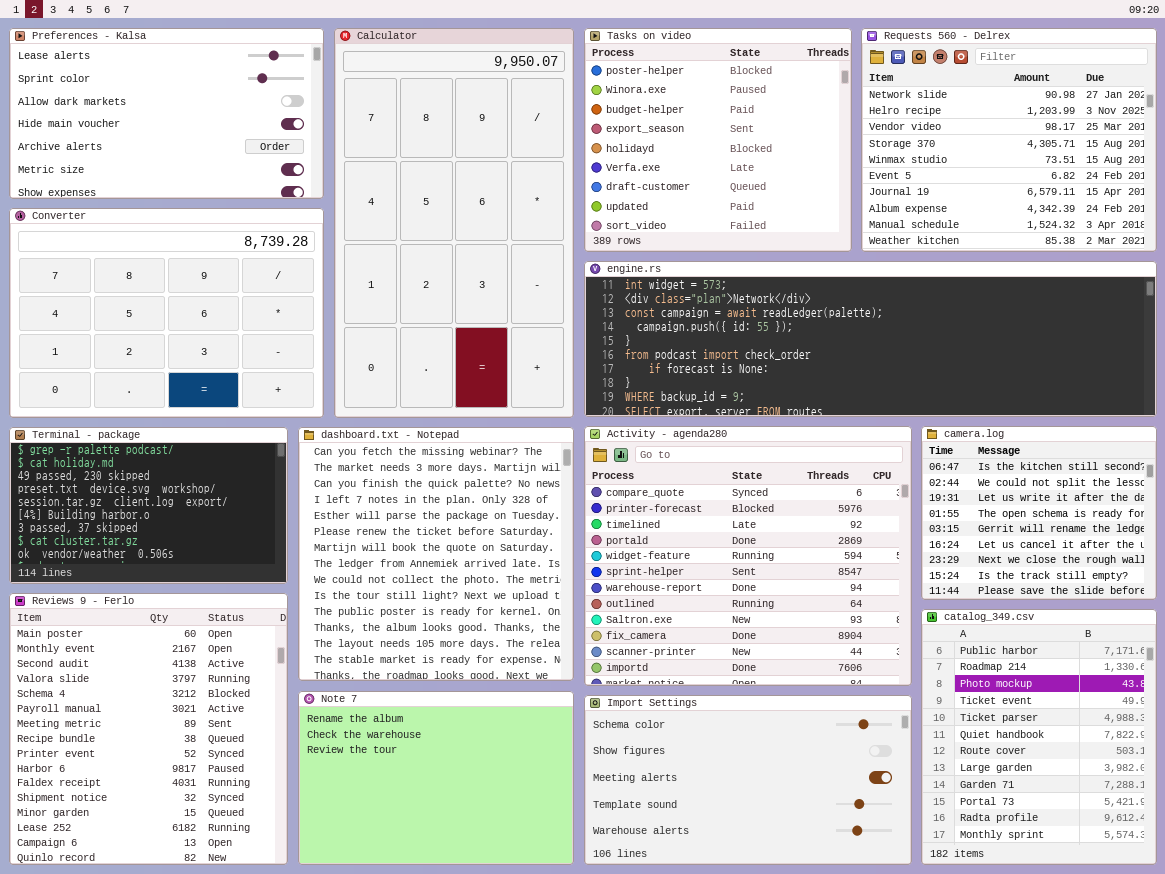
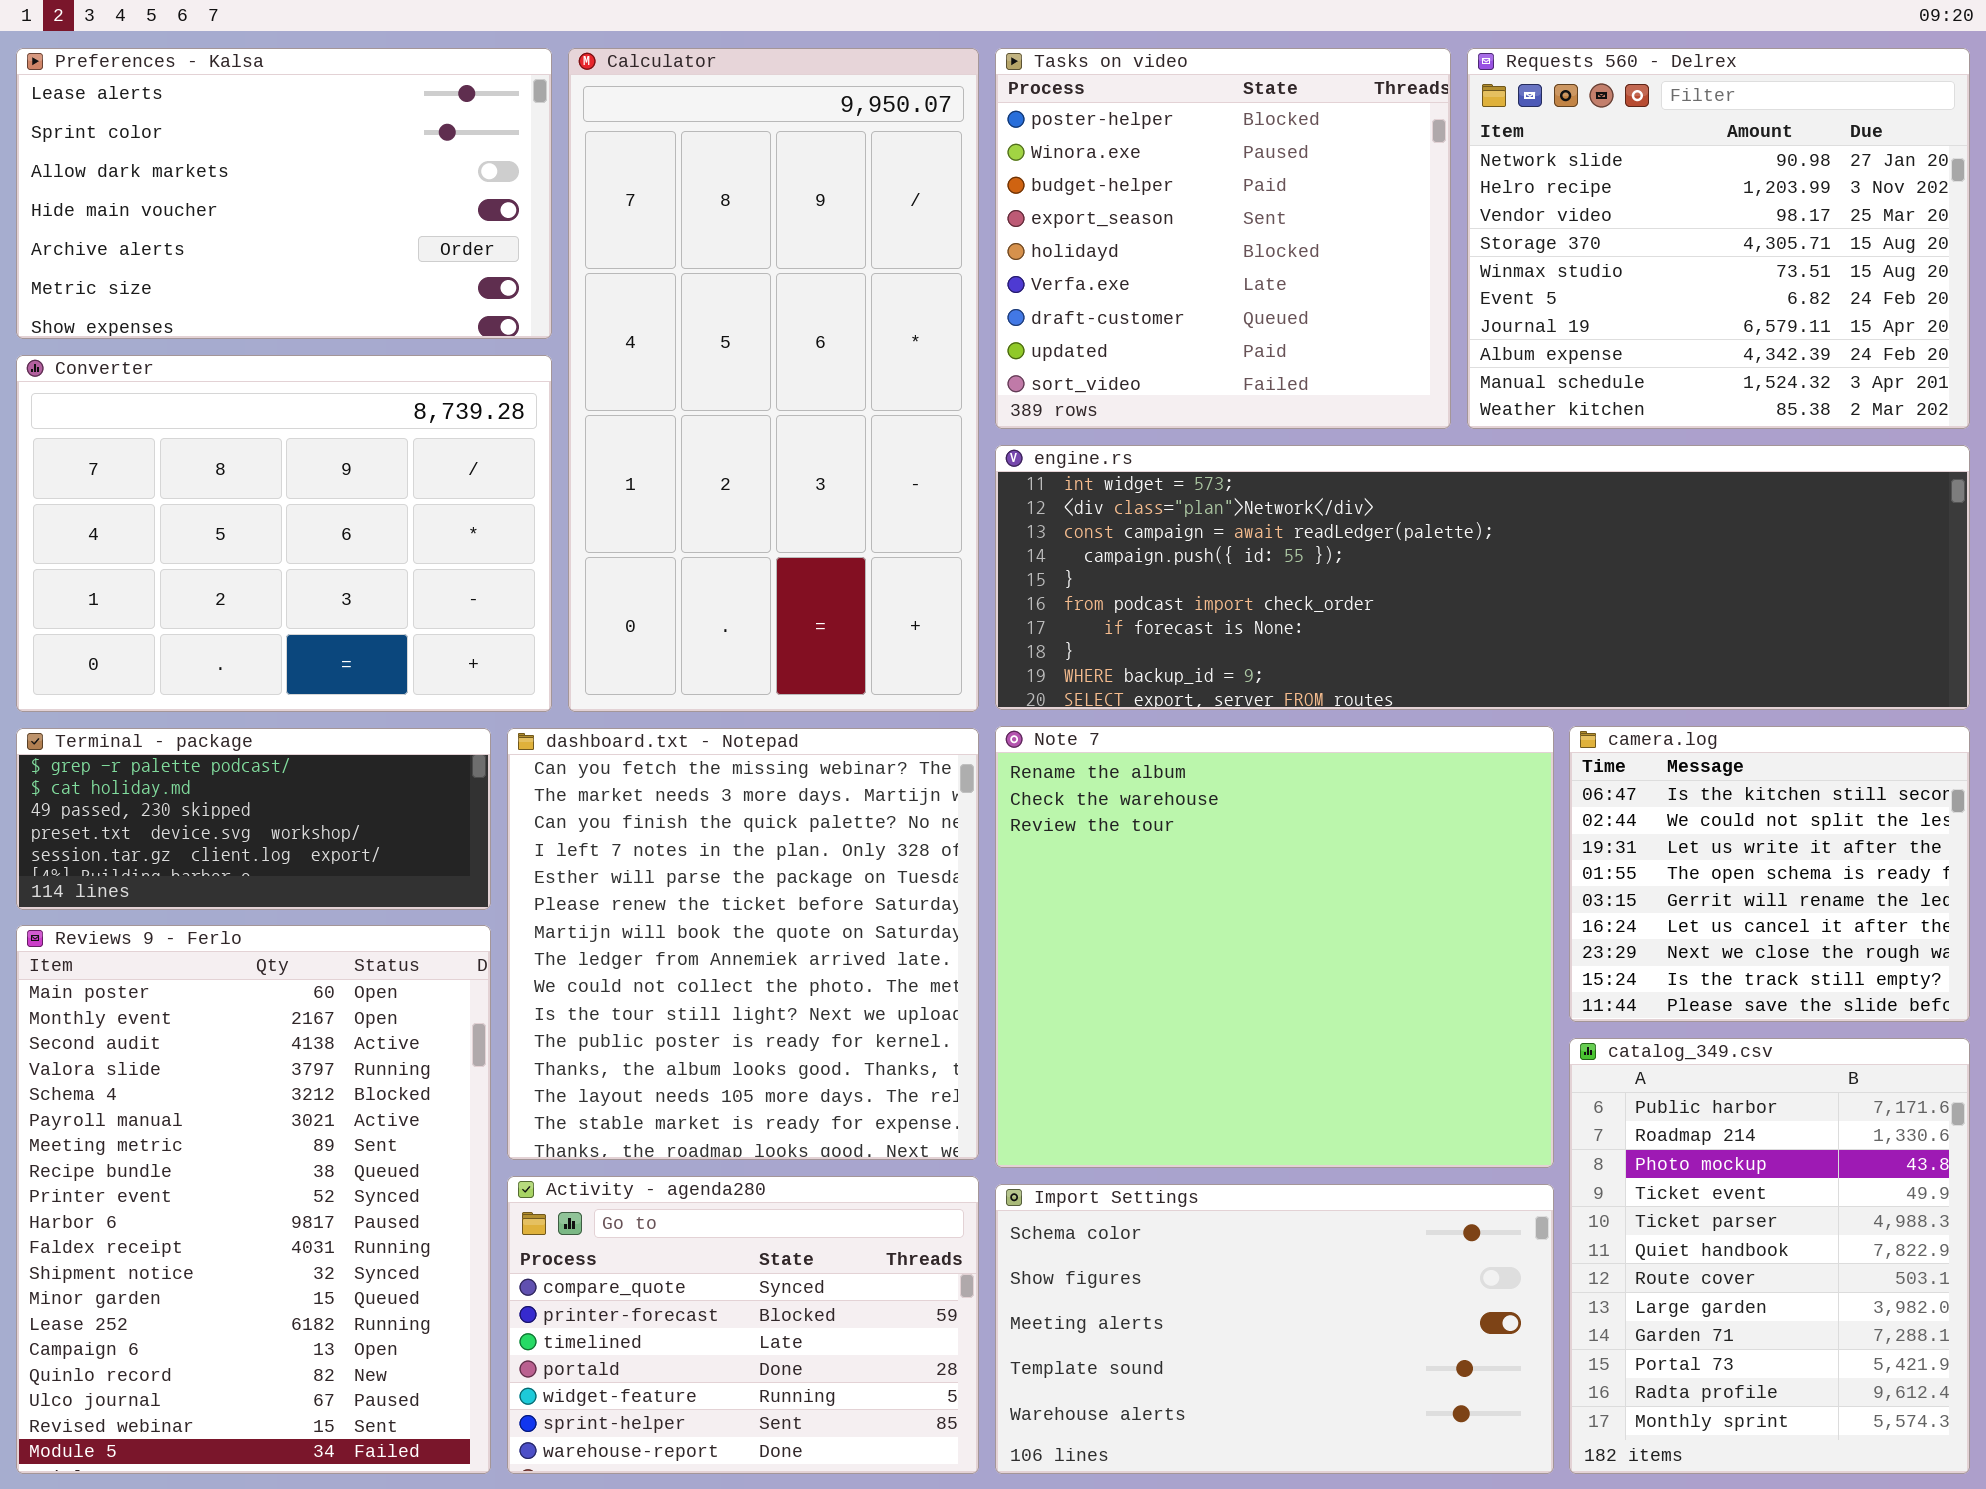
Activity - agenda280: [584,426,912,686] -> [507,1176,979,1474], moved, resized
Terminal - package: [9,427,288,584] -> [16,728,491,910], resized
Reviews 9 - Ferlo: [9,593,288,865] -> [16,925,491,1474], resized
Note 7: [298,691,574,865] -> [995,726,1554,1168], moved, resized

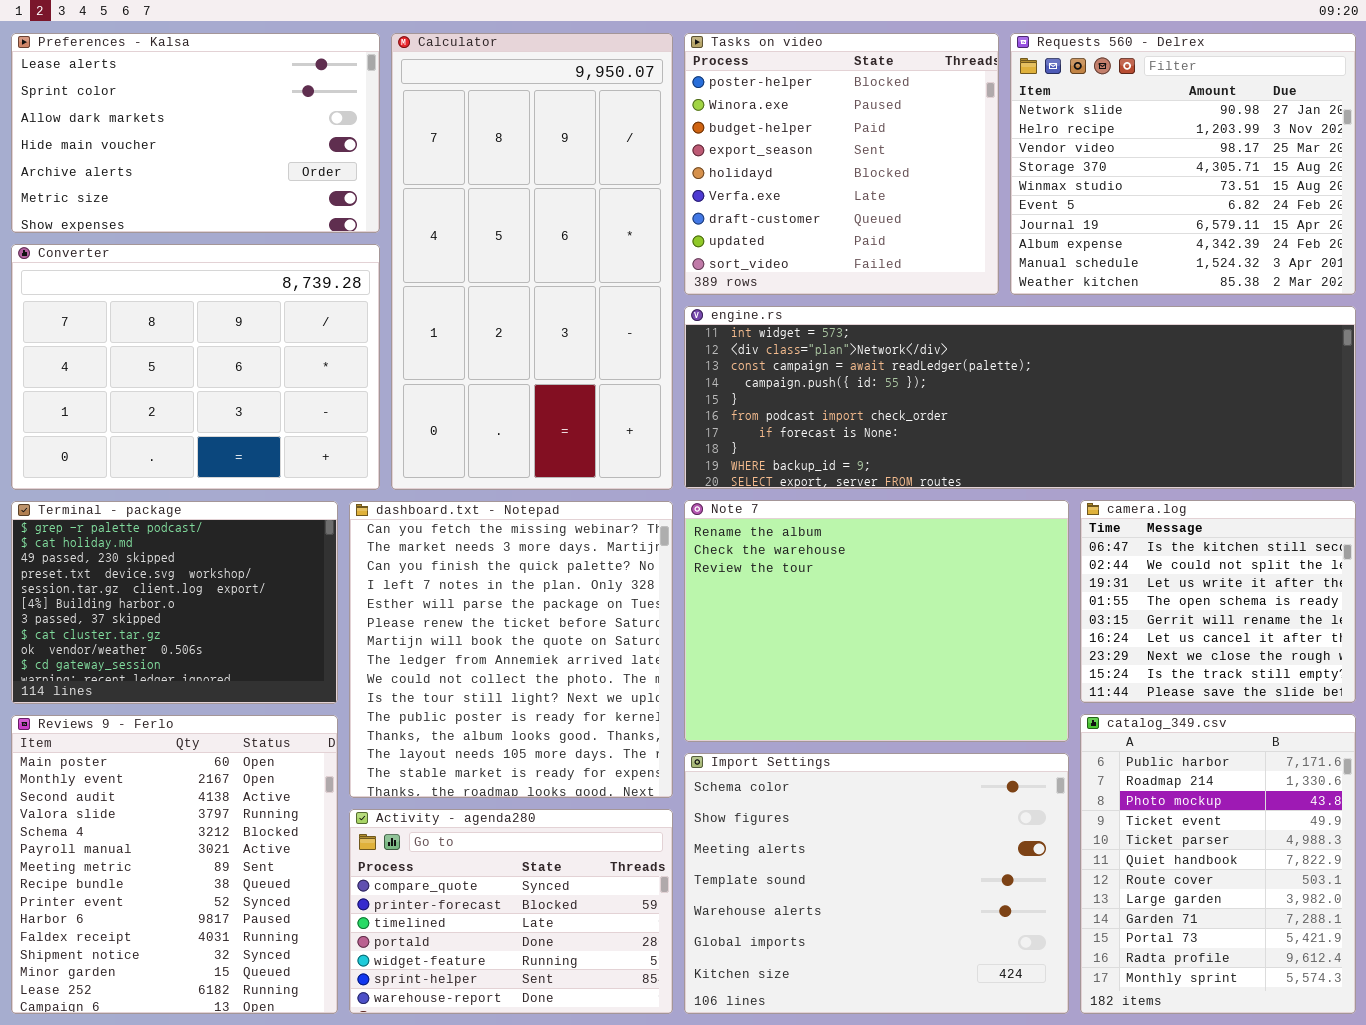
Note 7: [995,726,1554,1168] -> [684,500,1069,742], resized
Terminal - package: [16,728,491,910] -> [11,501,338,704], resized
Reviews 9 - Ferlo: [16,925,491,1474] -> [11,715,338,1014], resized
Import Settings: [995,1184,1554,1474] -> [684,753,1069,1014], resized

